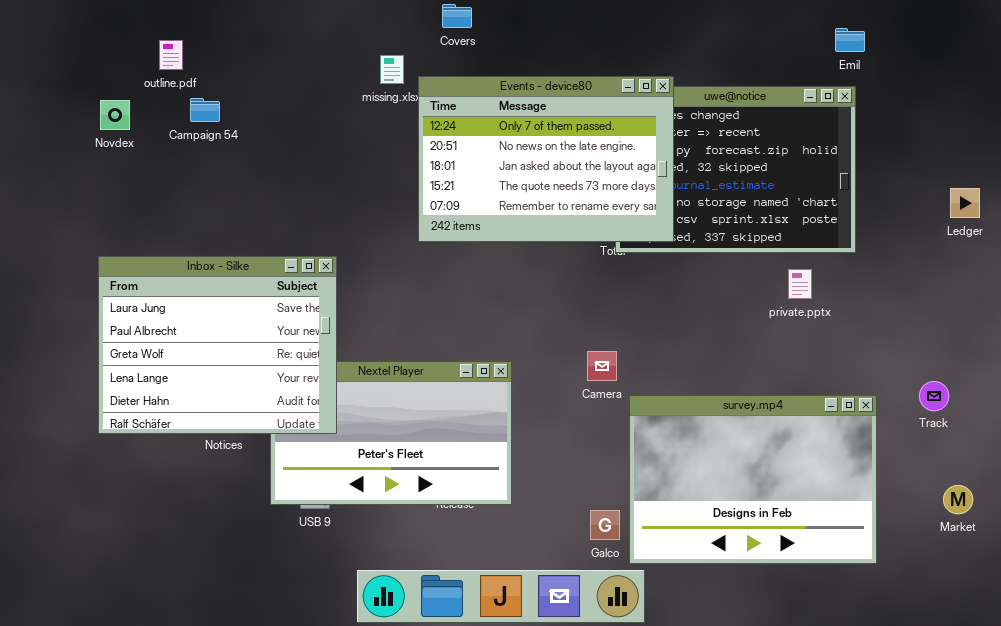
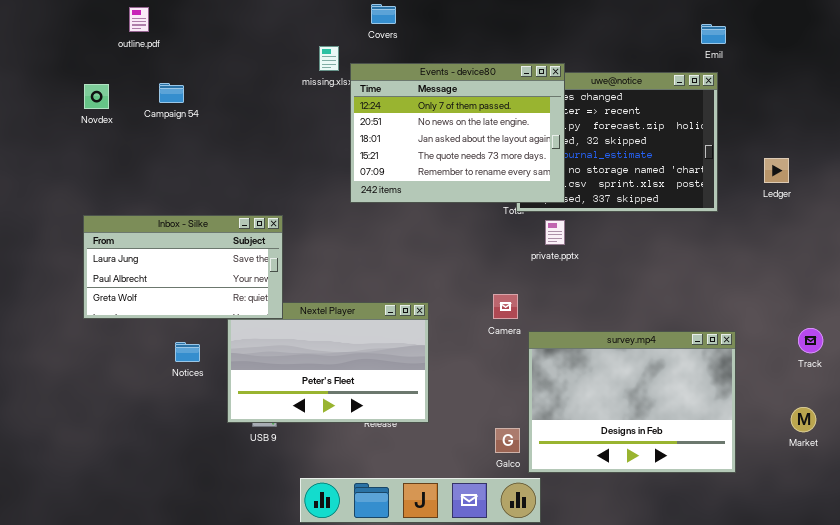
outline.pdf: [159,40,183,70] -> [129,7,149,32], moved
Ledger: [950,188,980,218] -> [764,158,789,183], moved
Inbox - Silke: [98,256,337,434] -> [83,215,283,319], resized
private.pptx: [788,269,812,299] -> [545,220,565,245], moved
Track: [919,381,949,411] -> [798,328,823,353], moved

